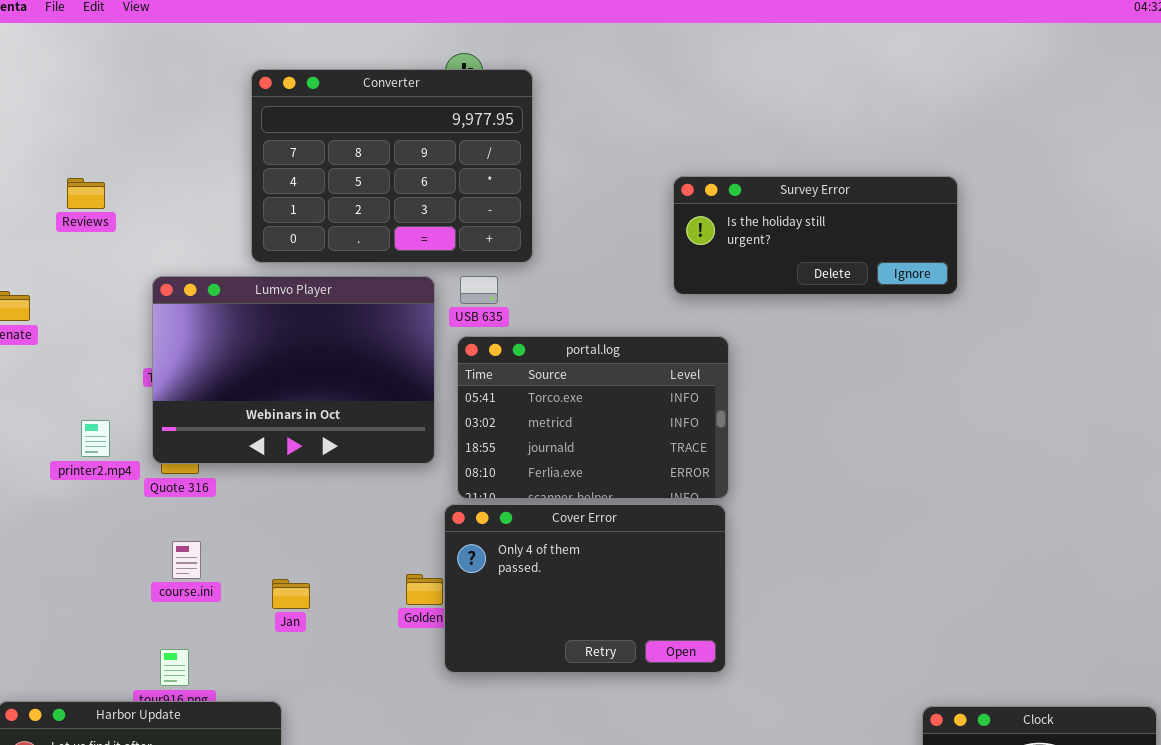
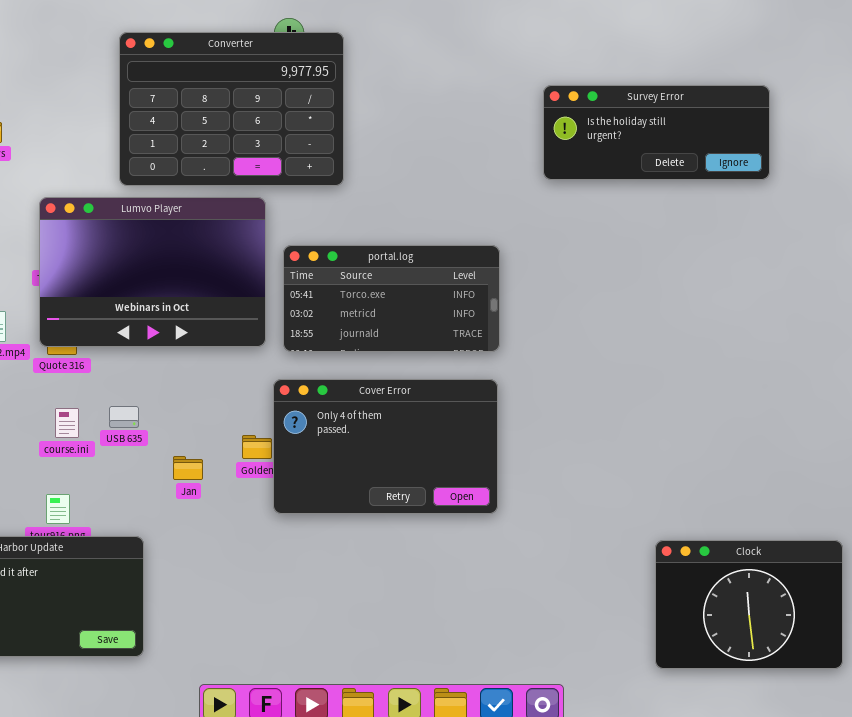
Survey Error: [673,176,958,295] -> [543,85,770,180], moved
USB 635: [460,276,498,304] -> [109,406,139,428], moved
portal.log: [457,336,729,499] -> [283,245,500,352], resized
Jan: [272,579,310,609] -> [173,456,203,480], moved

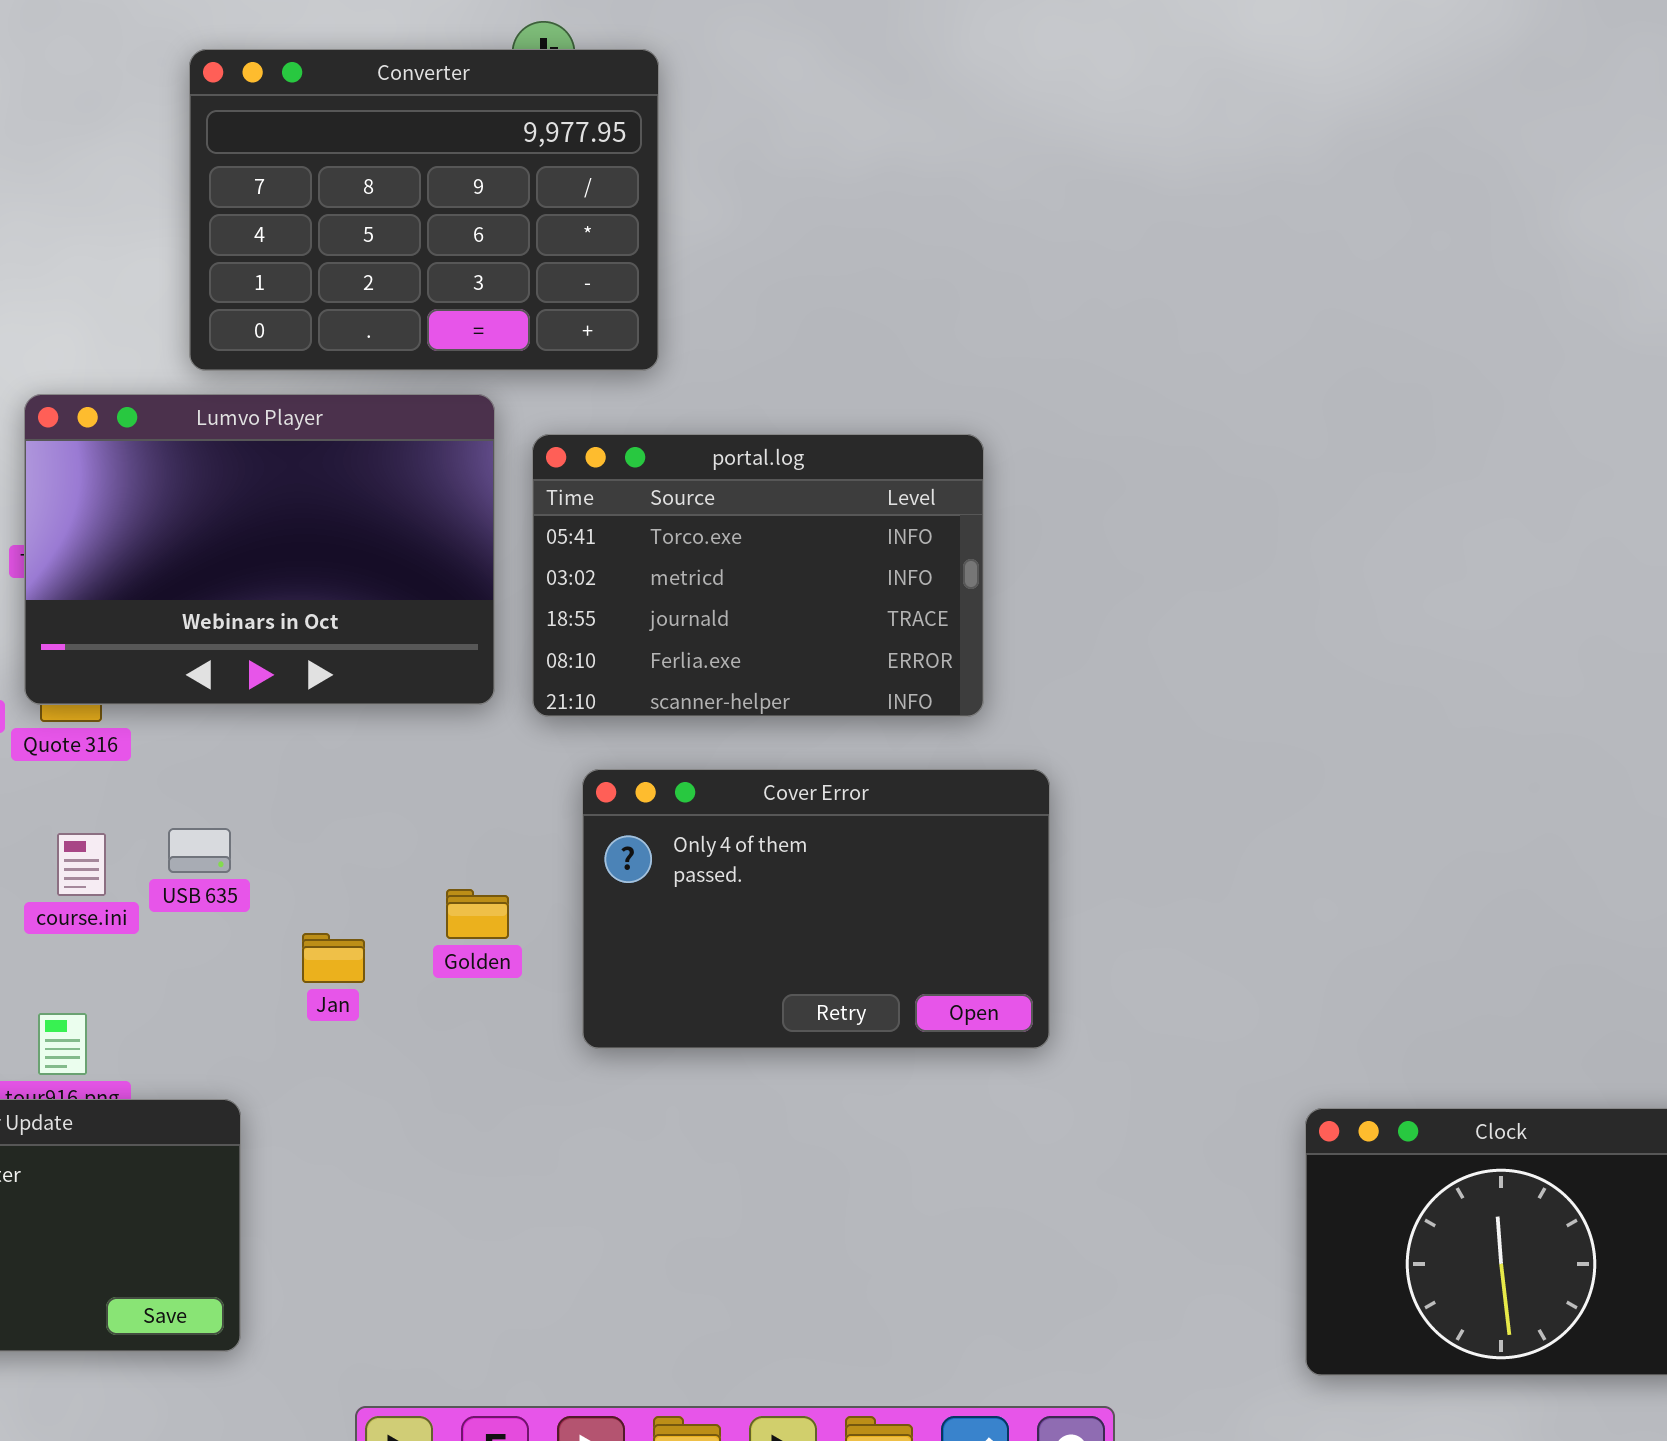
Survey Error: [543,85,770,180] -> none, closed
portal.log: [283,245,500,352] -> [532,434,984,717], resized
Cover Error: [273,379,498,514] -> [582,769,1050,1049], moved

